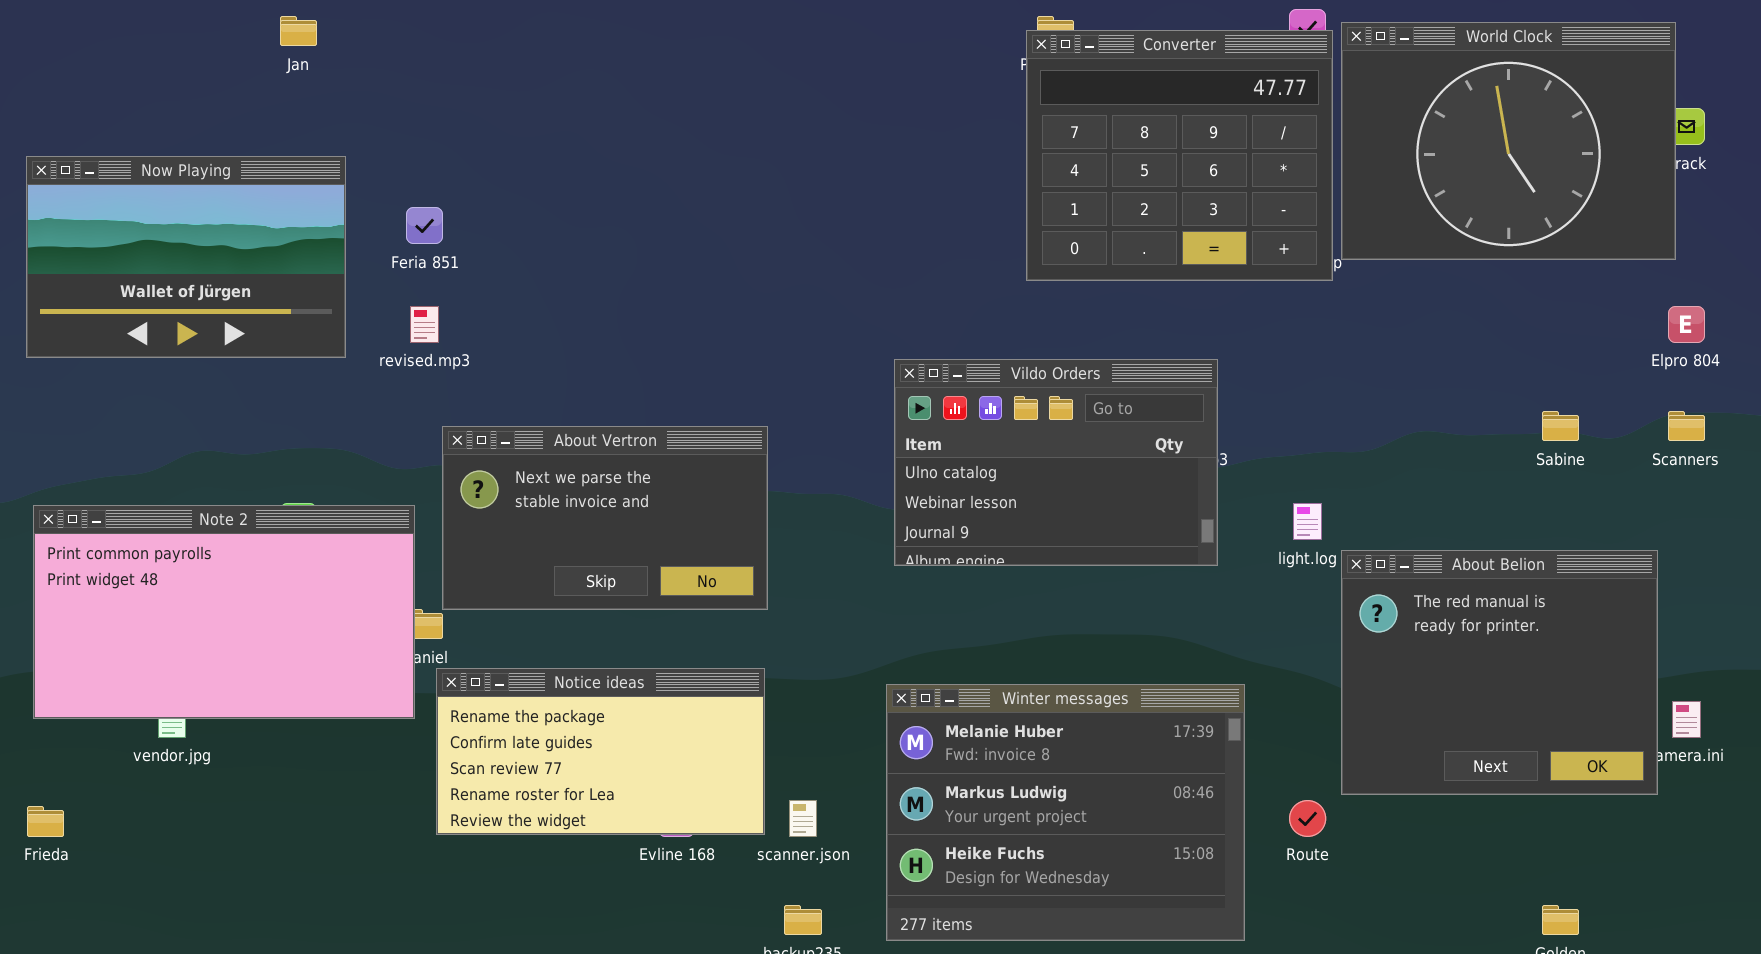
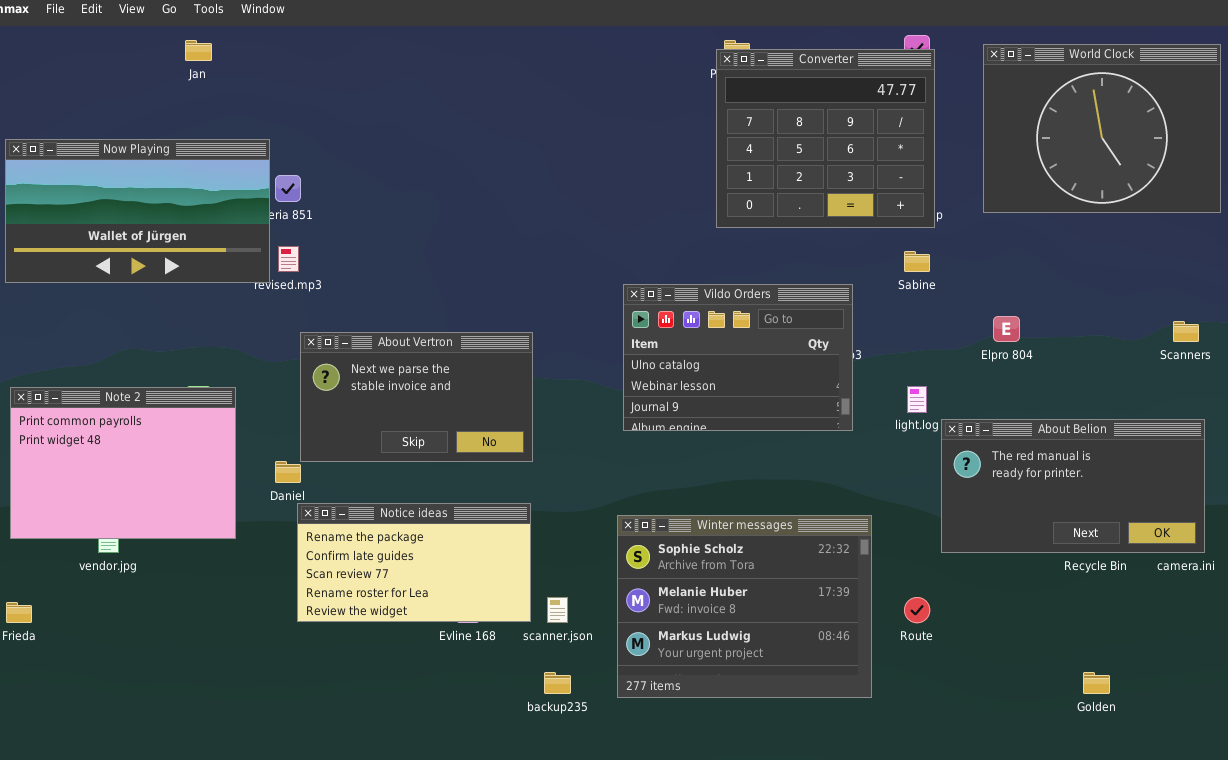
World Clock: [1341,22,1676,260] -> [983,44,1221,213], moved
Now Playing: [26,156,346,358] -> [5,139,270,283], resized
Elpro 804: [1668,306,1705,343] -> [993,316,1020,342], moved
Sabine: [1542,411,1579,441] -> [904,251,930,272], moved
Note 2: [33,505,415,719] -> [10,387,236,539], resized
About Belion: [1341,550,1658,795] -> [941,419,1205,553], resized
Winter messages: [886,684,1245,941] -> [617,515,872,698], scrolled up 1 row

